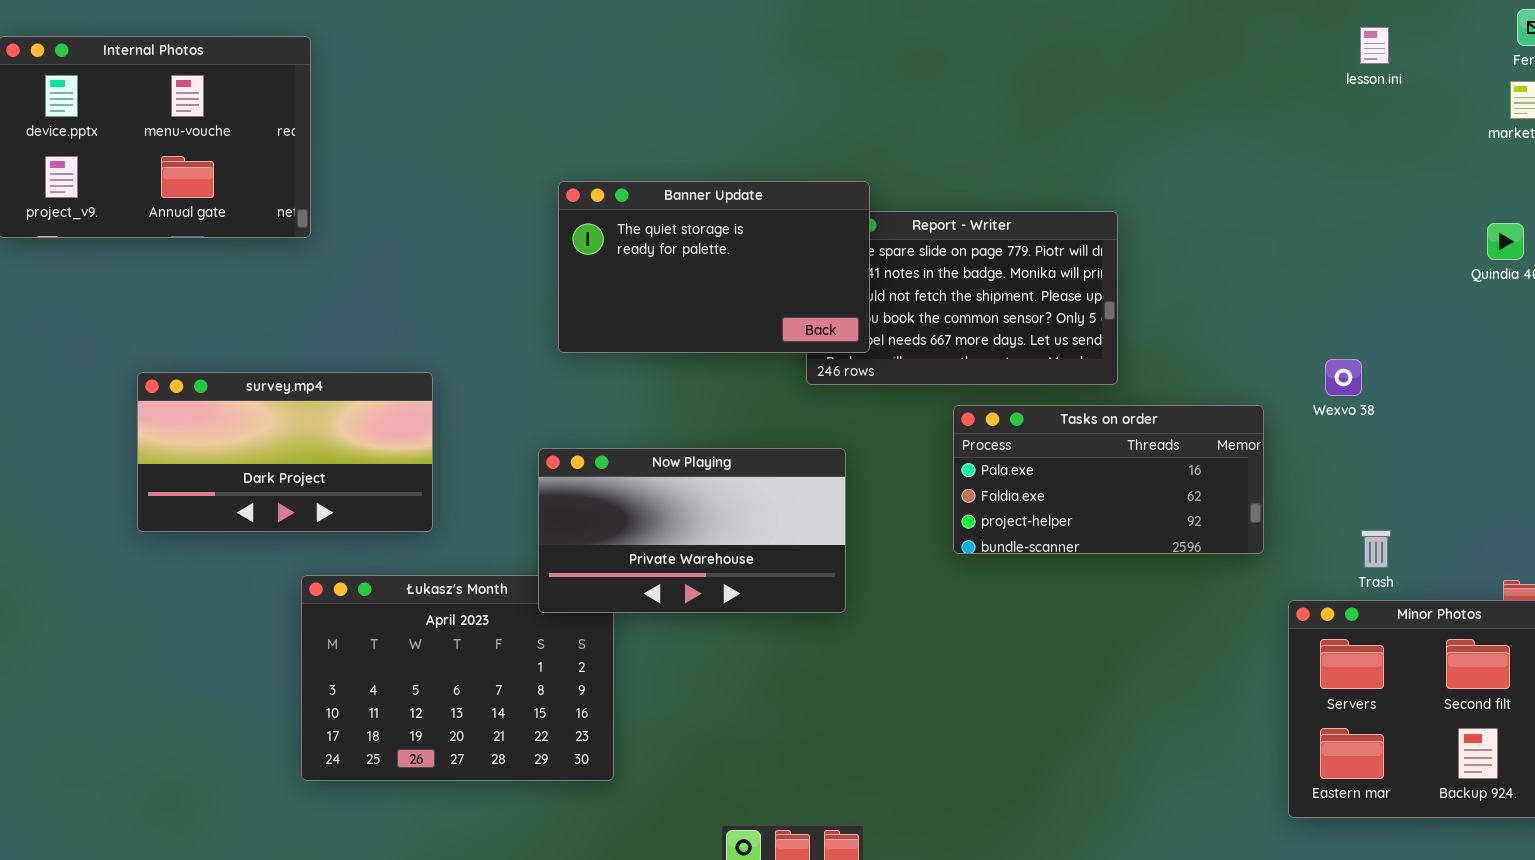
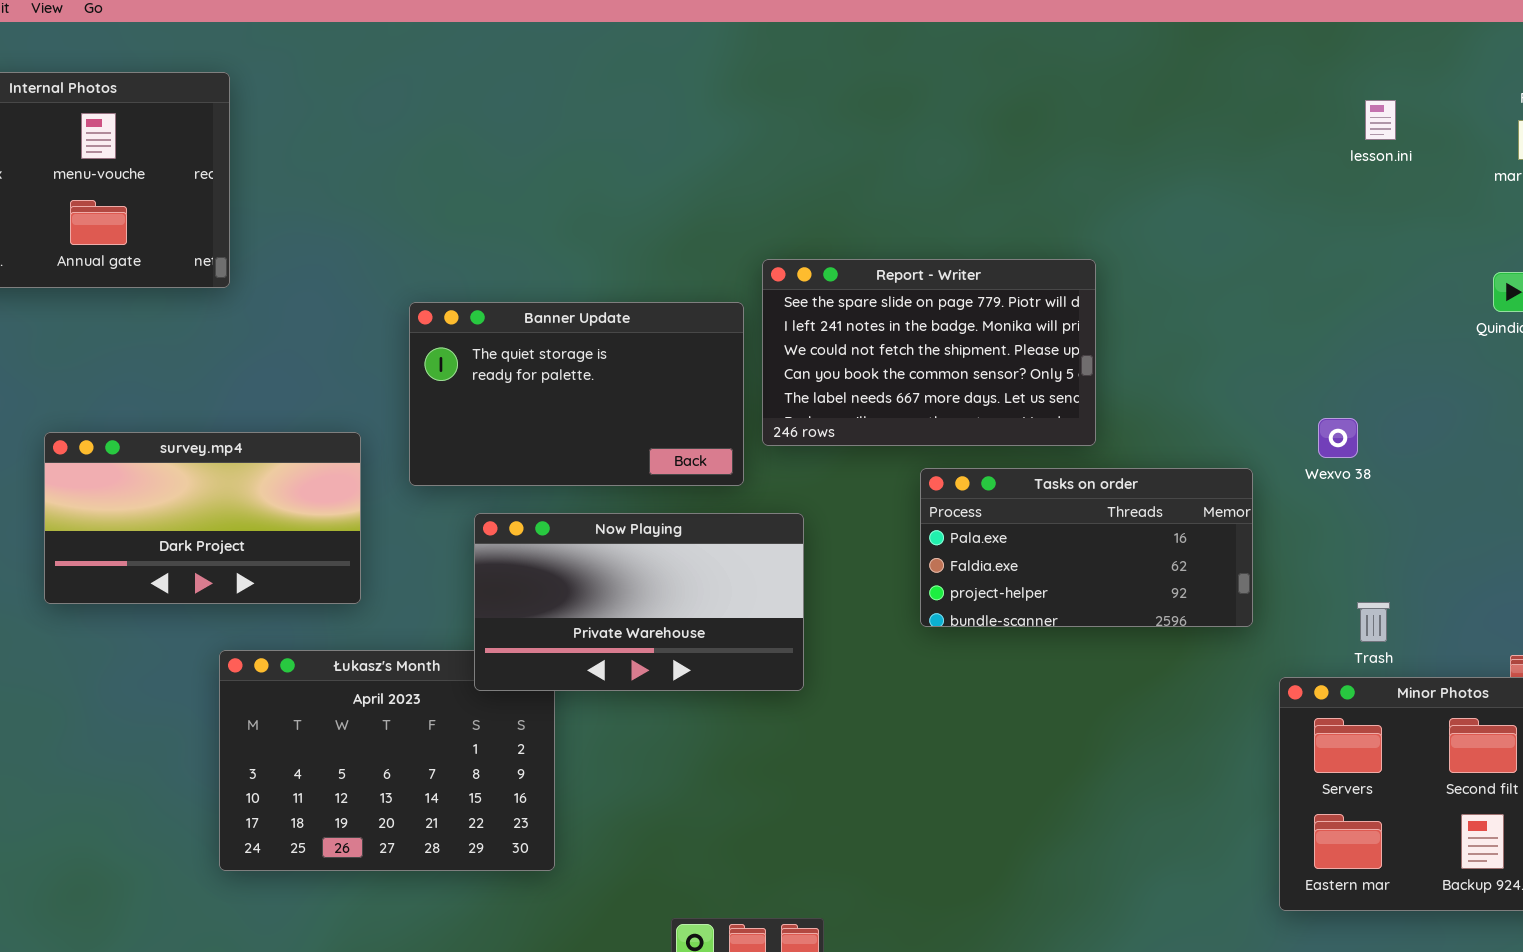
lesson.ini: [1360,27,1389,64] -> [1365,100,1396,140], moved
Banner Update: [558,181,870,353] -> [409,302,744,486], moved

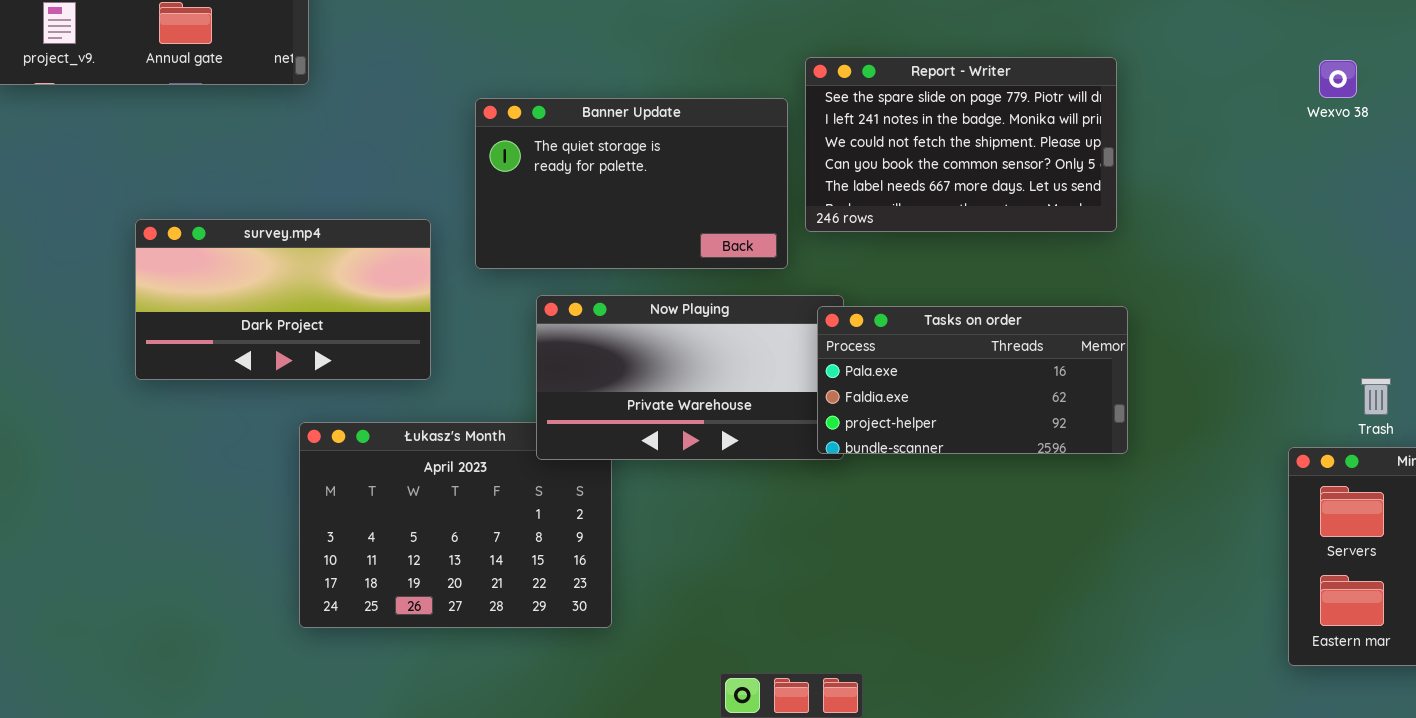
Wexvo 38: [1318,418,1358,458] -> [1319,60,1357,98], moved
Tasks on order: [920,468,1253,627] -> [817,306,1128,454], moved

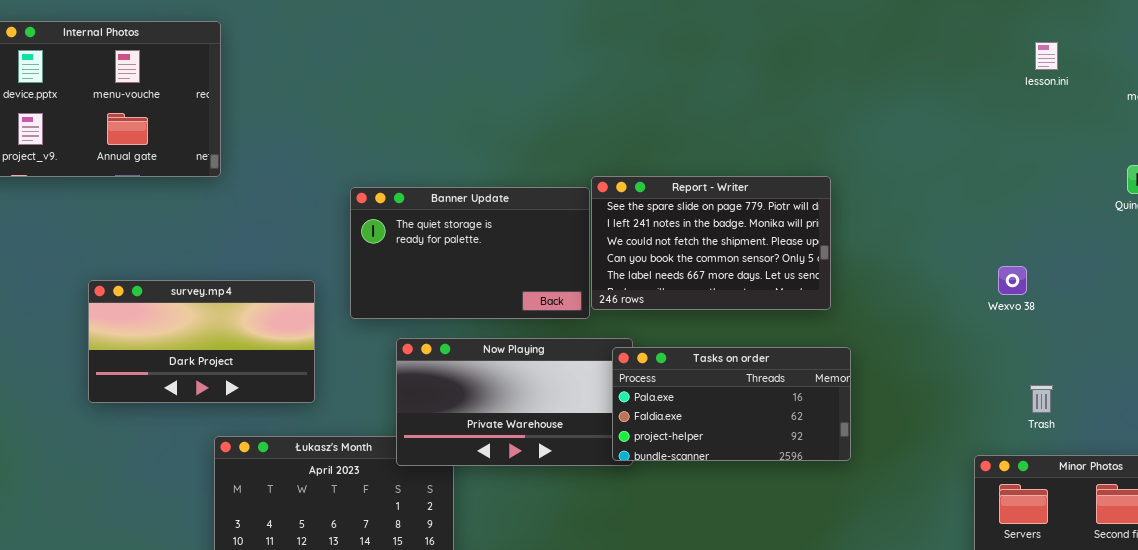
Report - Writer: [805,57,1117,232] -> [591,176,831,310], moved
Wexvo 38: [1319,60,1357,98] -> [998,266,1027,295], moved
Trash: [1361,378,1391,415] -> [1030,385,1053,413], moved

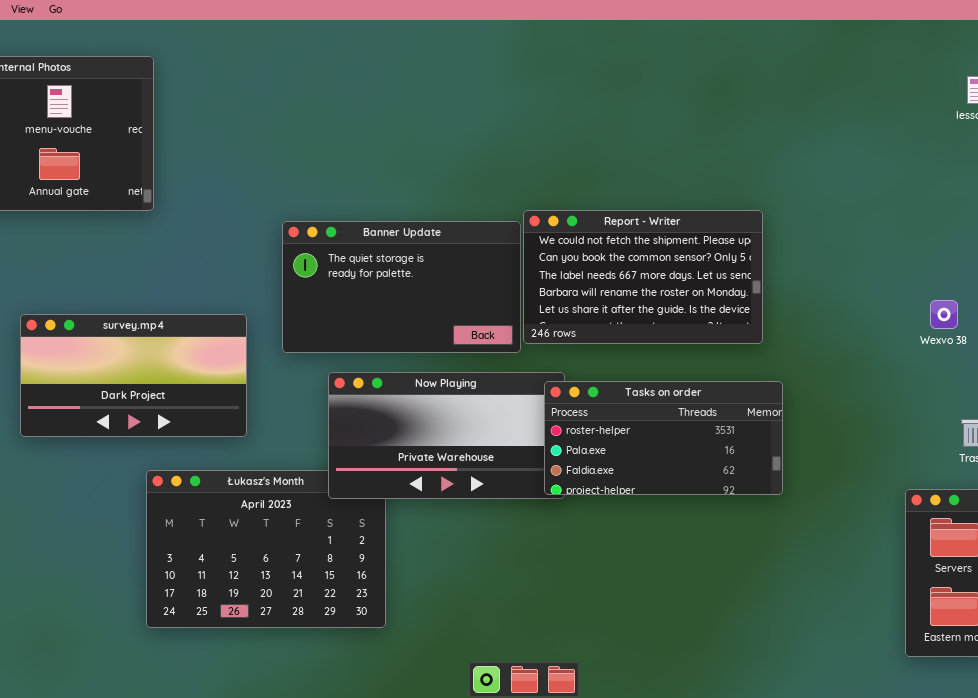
Report - Writer: [591,176,831,310] -> [523,210,763,344], scrolled down 2 rows
Tasks on order: [612,347,851,461] -> [544,381,783,495], scrolled up 1 row

